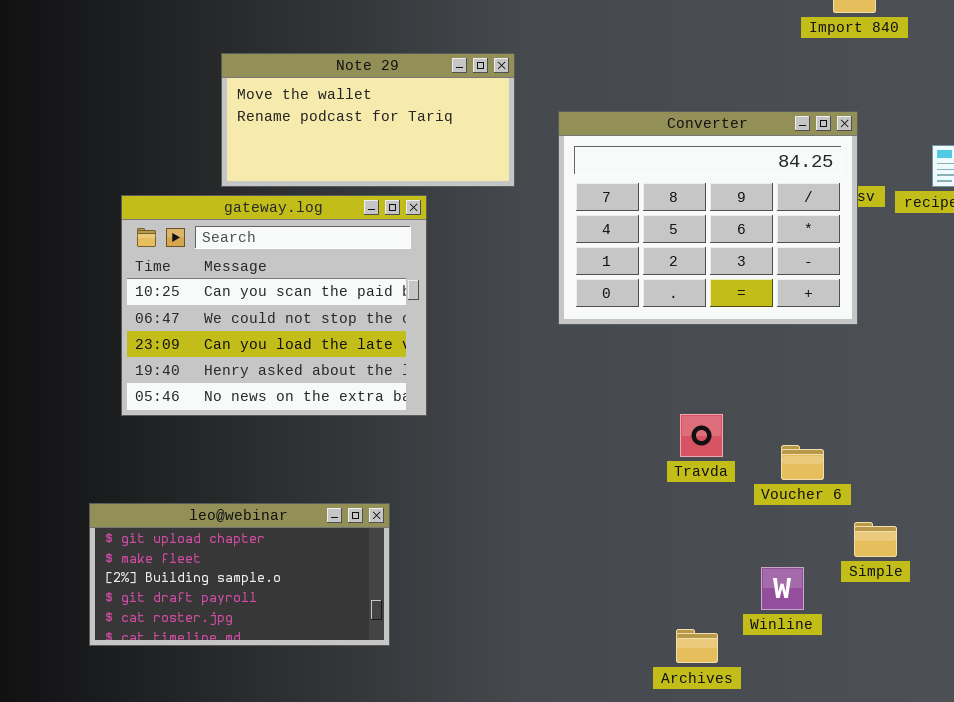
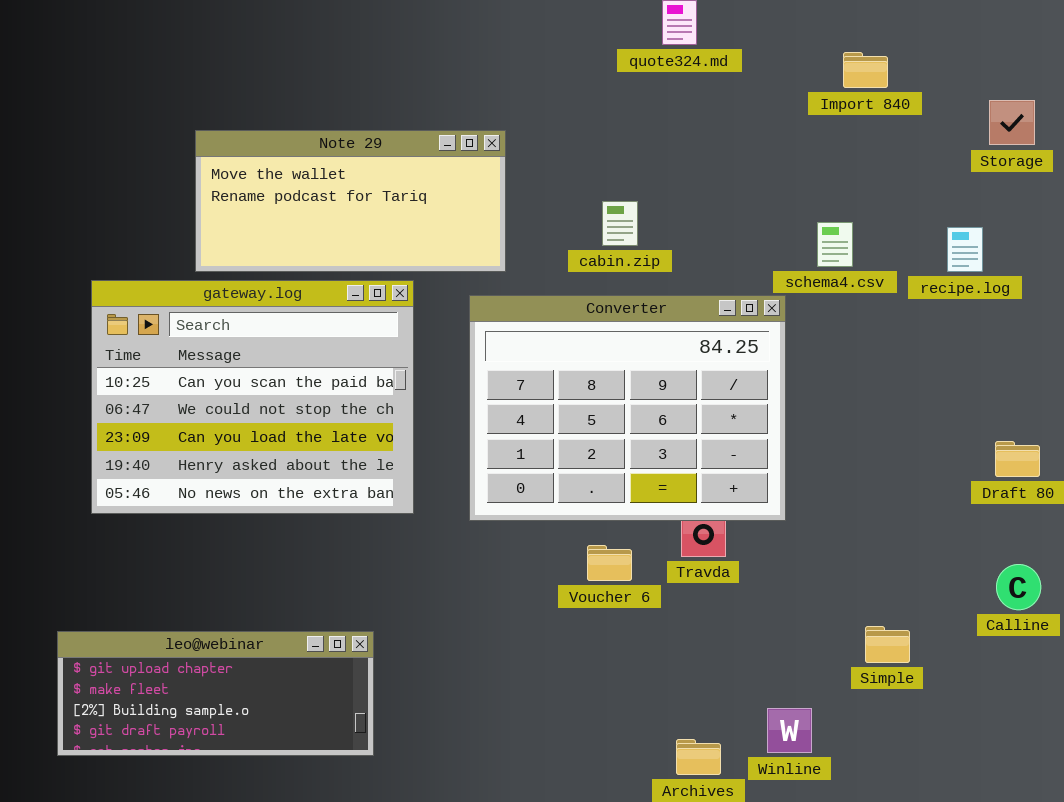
Converter: [558,111,858,325] -> [469,295,786,521], moved
Voucher 6: [781,445,824,480] -> [587,545,632,581], moved
leo@webinar: [89,503,390,646] -> [57,631,374,756], resized
Winline: [761,567,804,610] -> [767,708,812,753], moved

